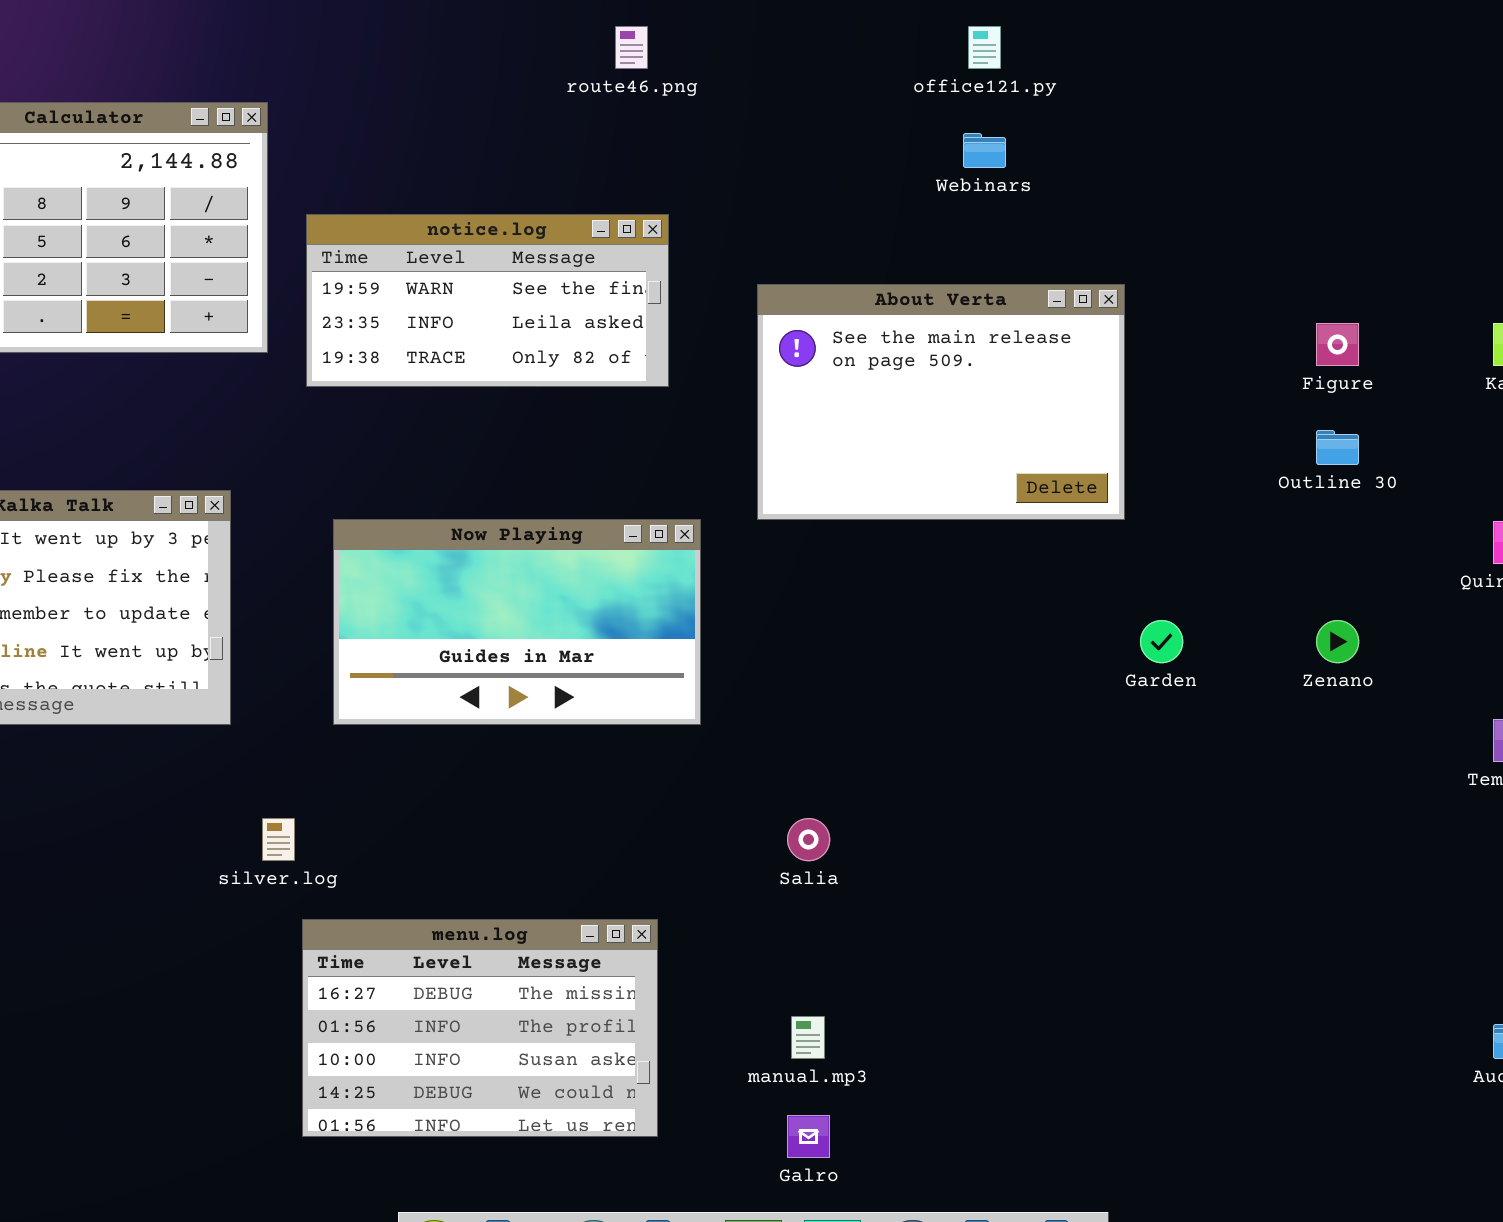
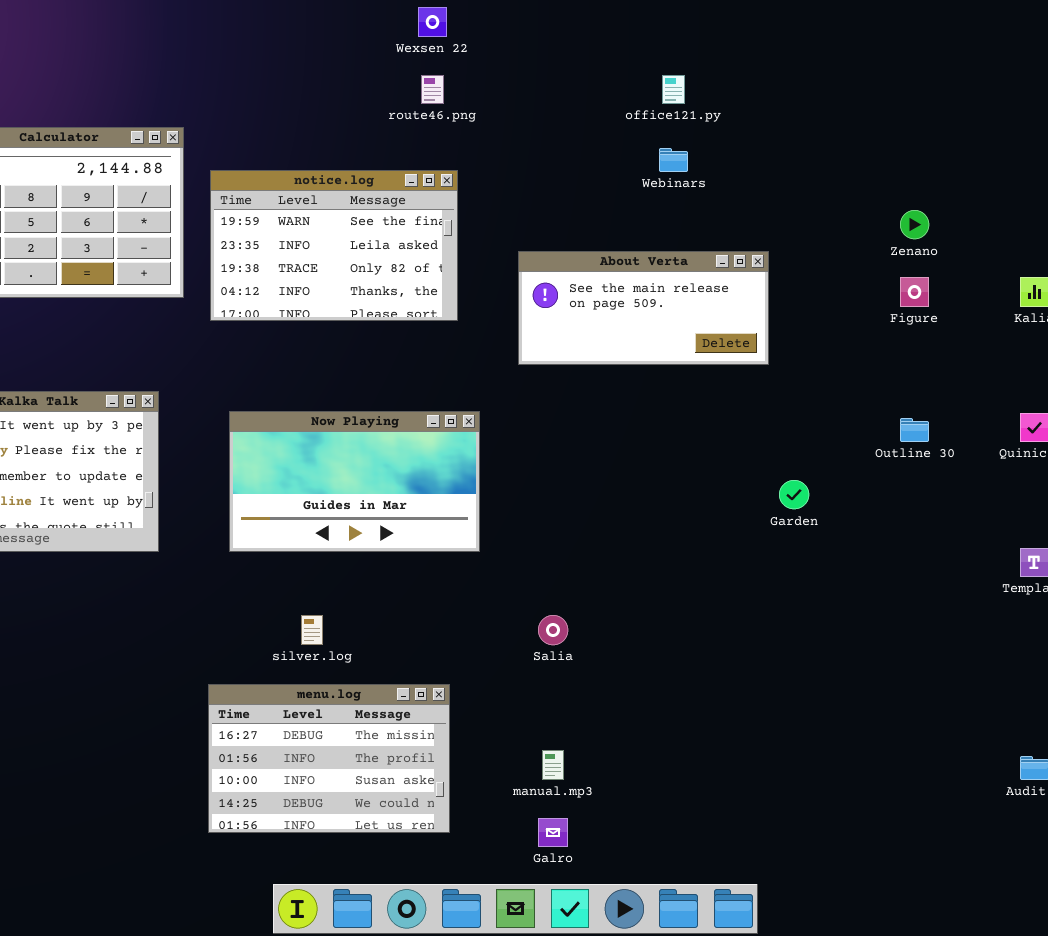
notice.log: [306,214,669,387] -> [210,170,458,321], resized
About Verta: [757,284,1125,520] -> [518,251,769,365], resized
Outline 30: [1316,430,1359,465] -> [900,418,929,442], moved
Zenano: [1316,620,1359,663] -> [900,210,929,239], moved
silver.log: [262,818,295,861] -> [301,615,323,645], moved

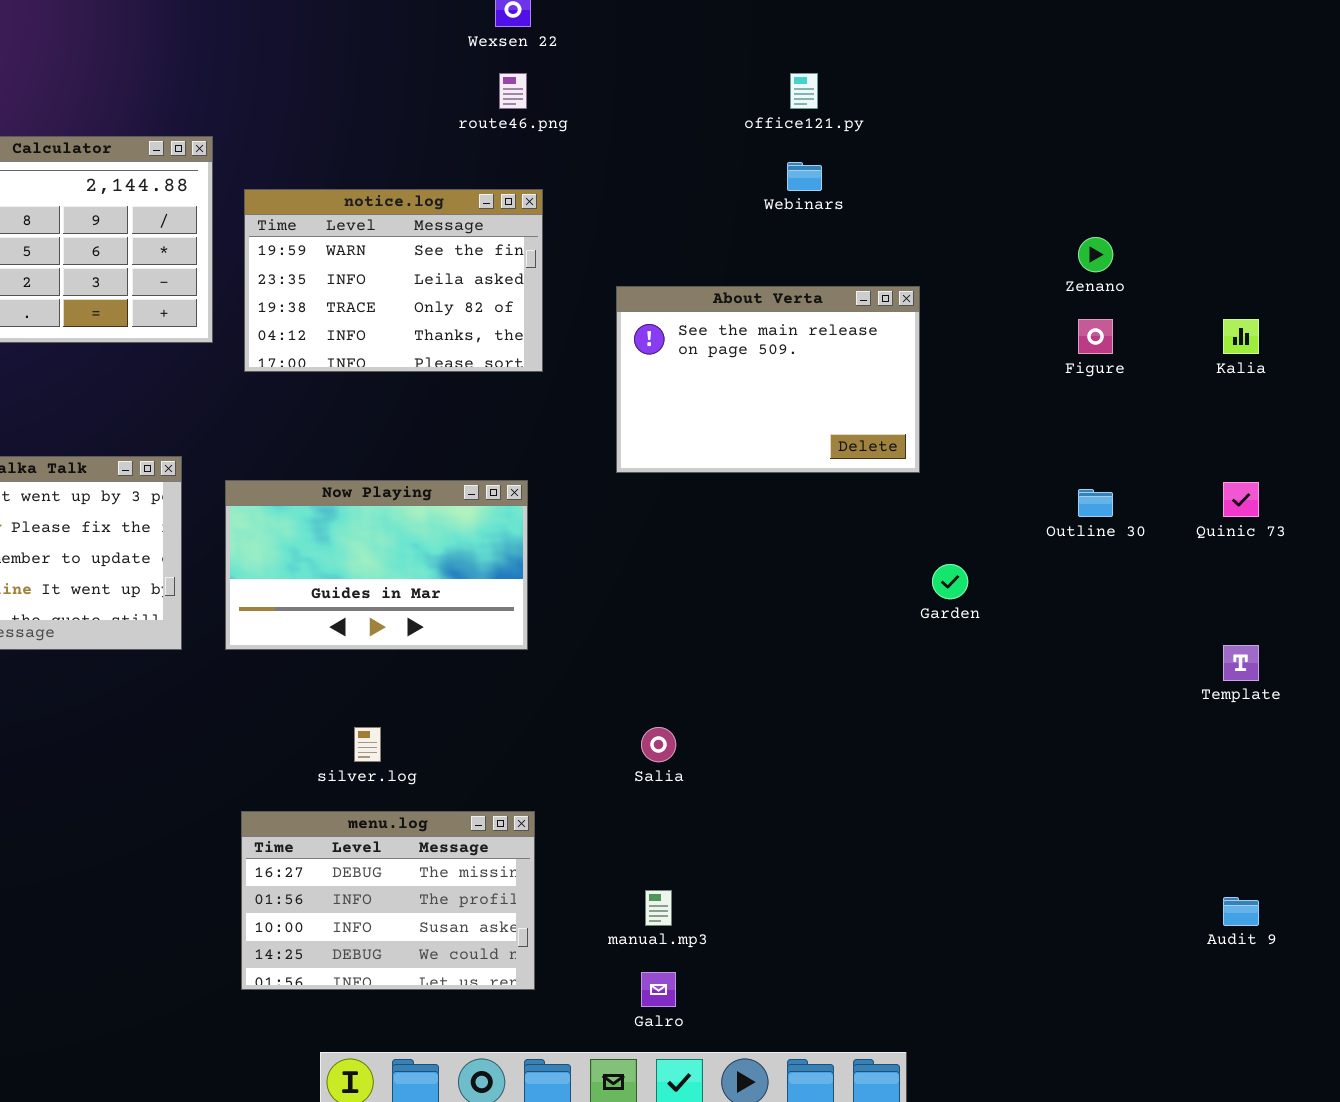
About Verta: [518,251,769,365] -> [616,286,920,473], resized
Now Playing: [229,411,480,552] -> [225,480,528,650], moved

